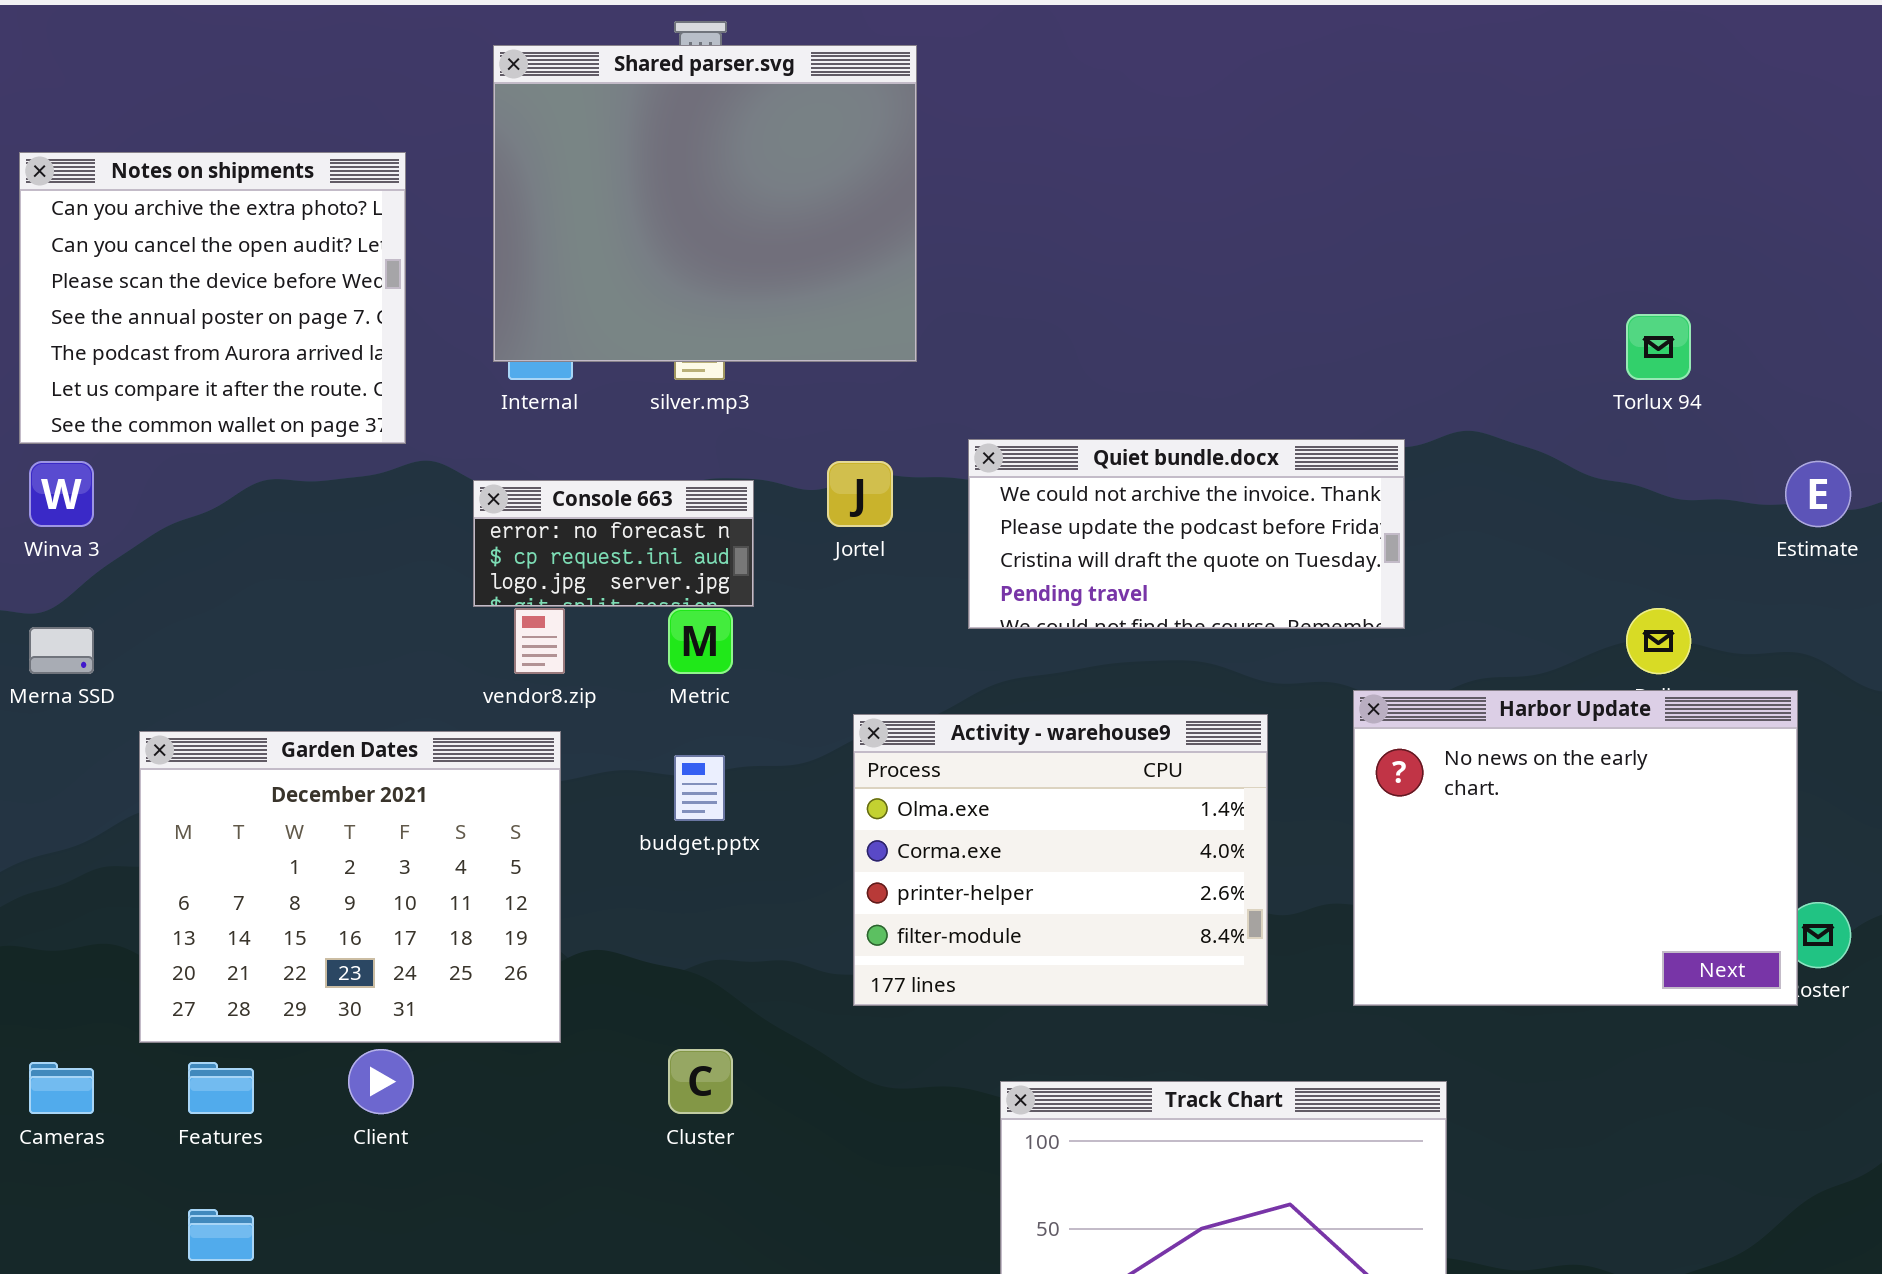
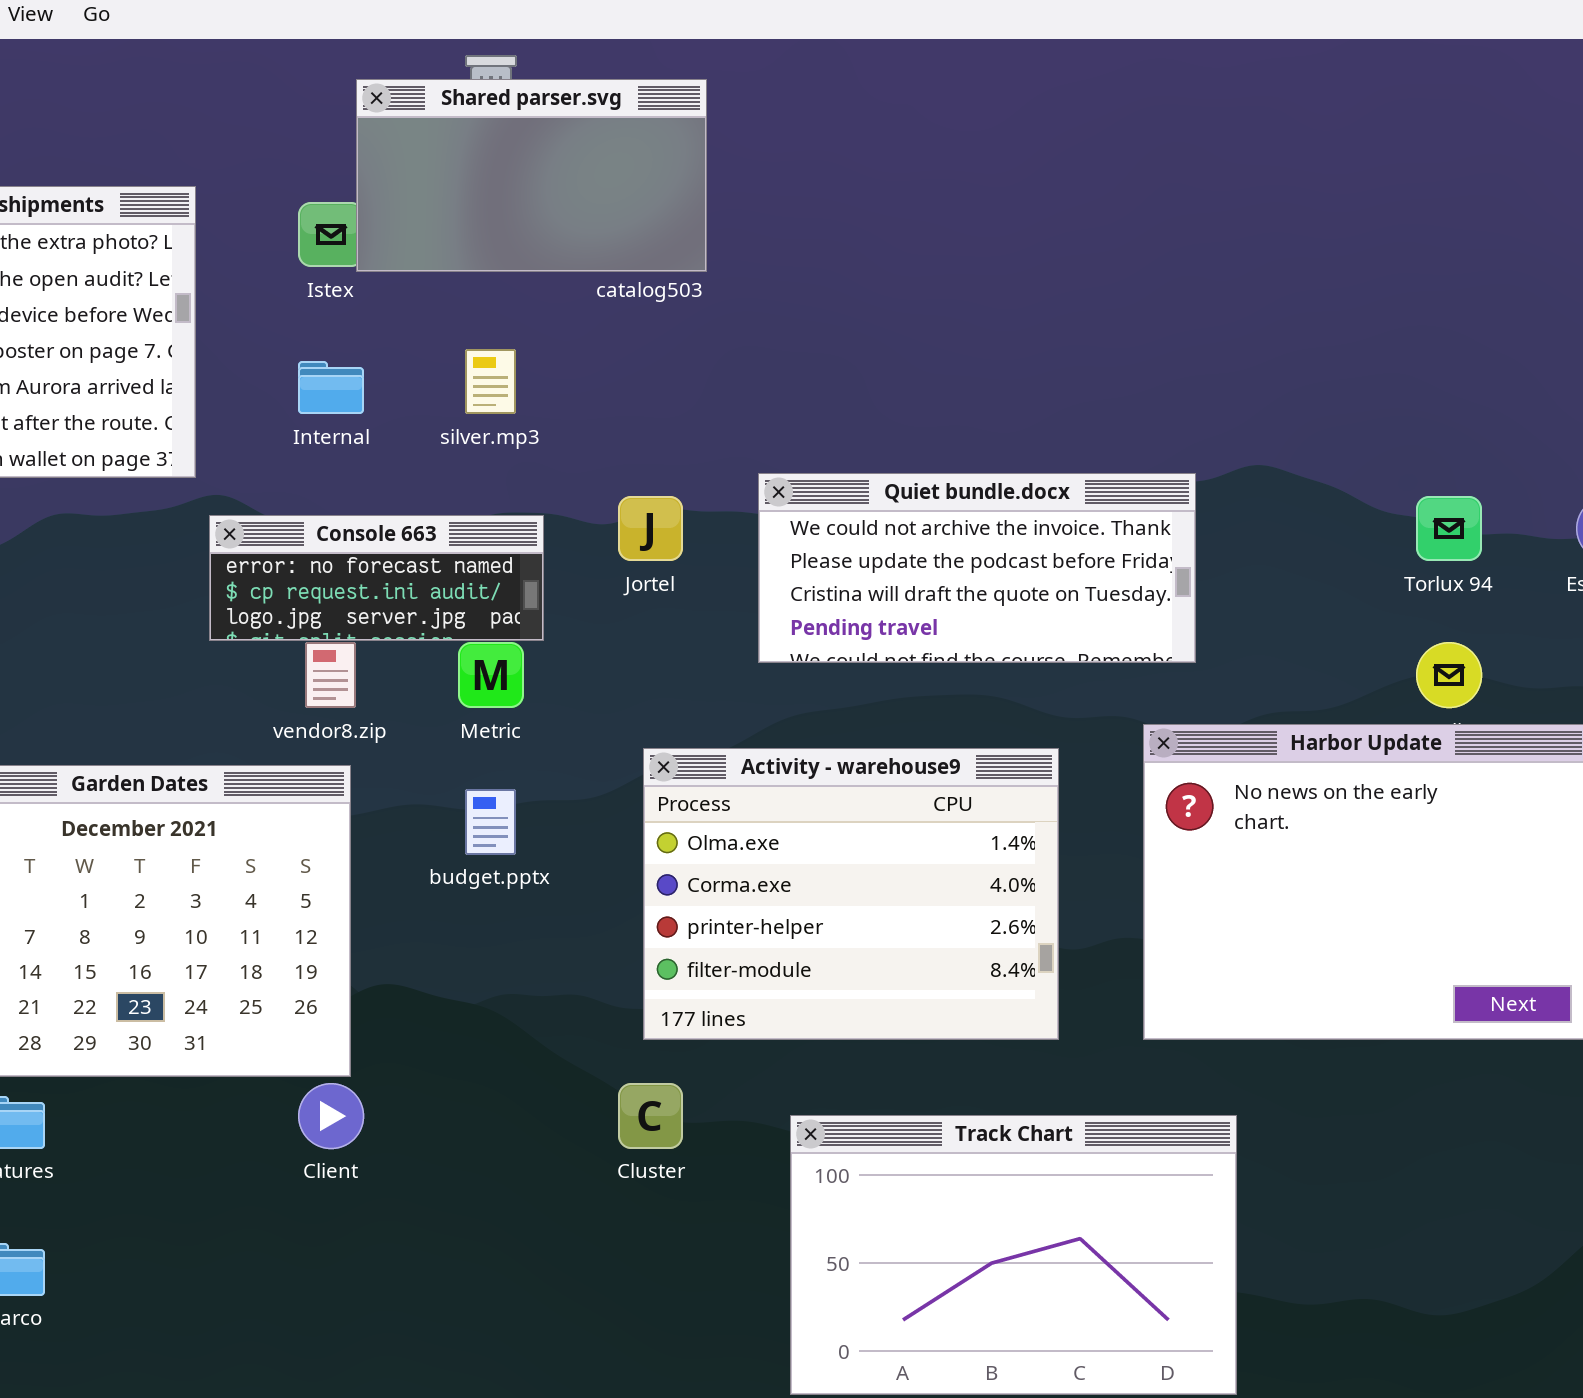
Shared parser.svg: [493,45,917,362] -> [356,79,707,272], resized
Torlux 94: [1626,314,1691,380] -> [1416,496,1482,561], moved
Console 663: [473,480,754,607] -> [209,515,544,641], resized
Client: [348,1049,414,1114] -> [298,1083,364,1149], moved
Cluster: [668,1049,733,1114] -> [618,1083,683,1149], moved

